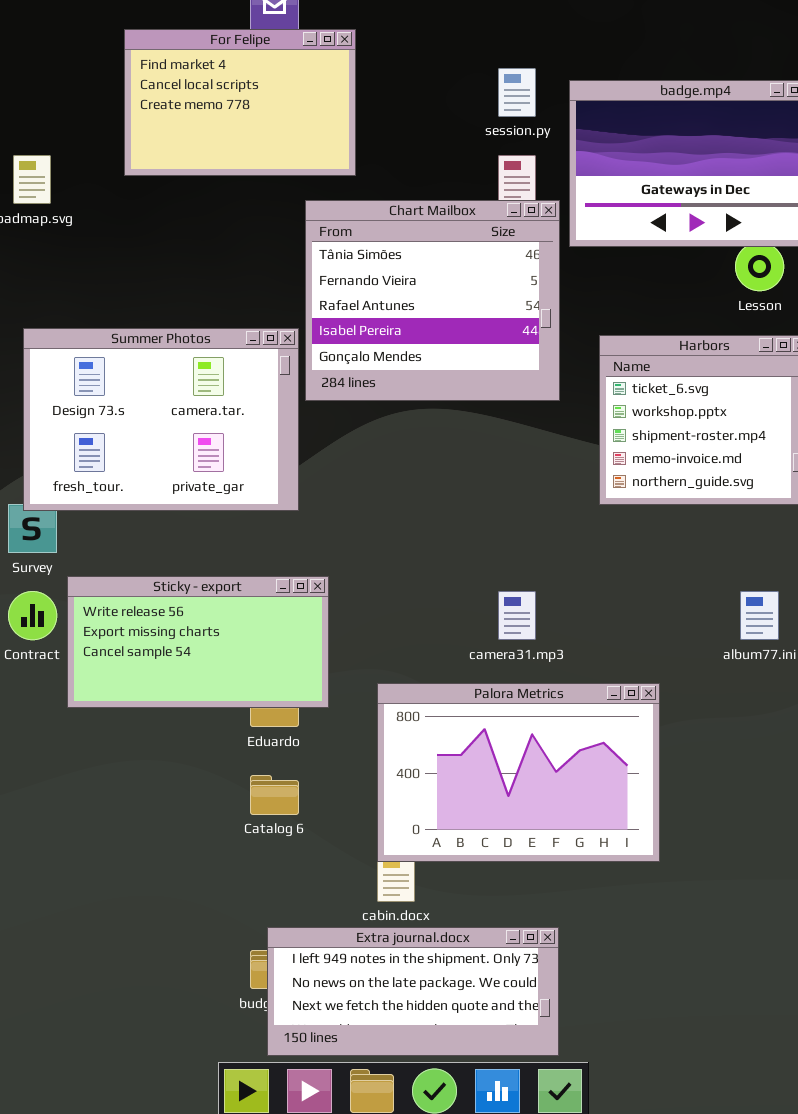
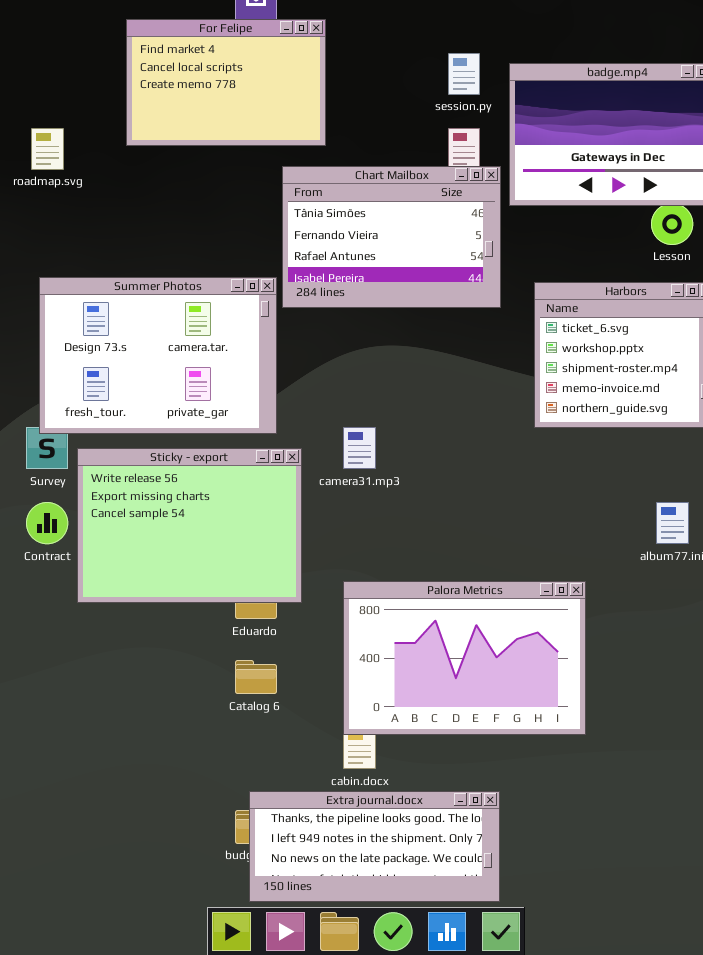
Chart Mailbox: [305,200,560,401] -> [282,166,501,308], resized
Sticky - export: [67,576,329,708] -> [77,448,302,603], resized
camera31.mp3: [498,591,536,640] -> [343,427,376,469], moved
Extra journal.docx: [267,927,559,1056] -> [249,791,500,902], scrolled up 1 row

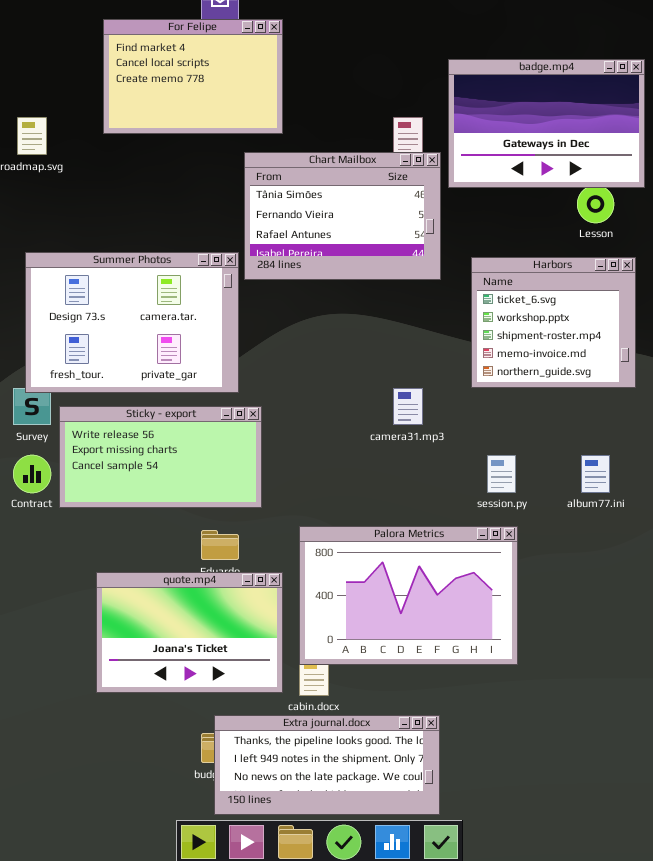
session.py: [448,53,480,95] -> [487,455,516,493], moved
camera31.mp3: [343,427,376,469] -> [393,388,423,425], moved
Sticky - export: [77,448,302,603] -> [59,406,262,508], resized
quote.mp4: none -> [96,572,283,693], opened

